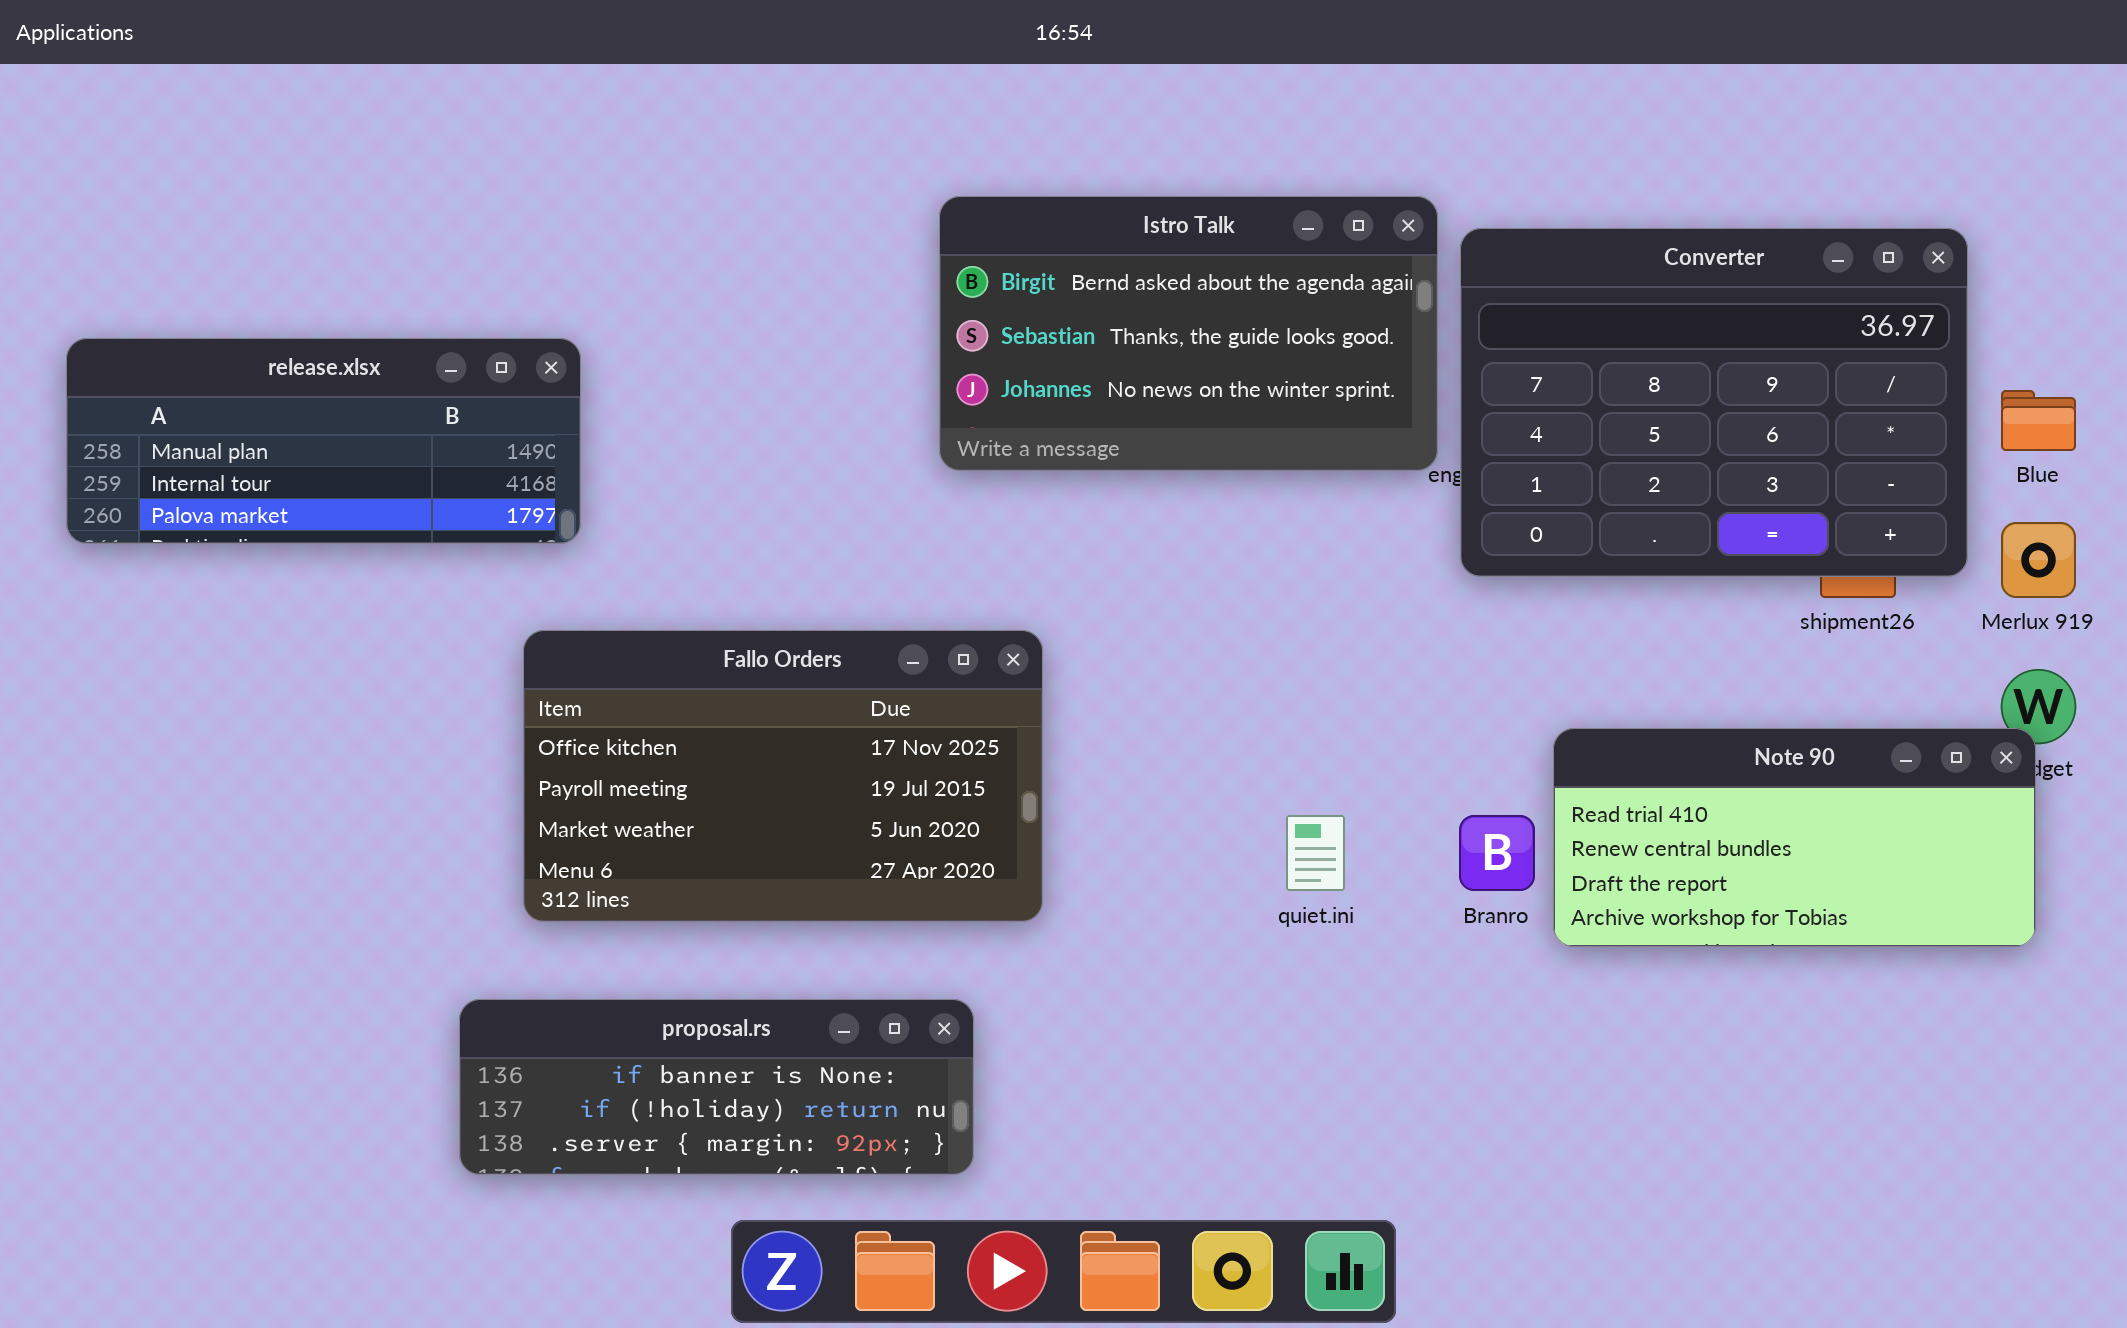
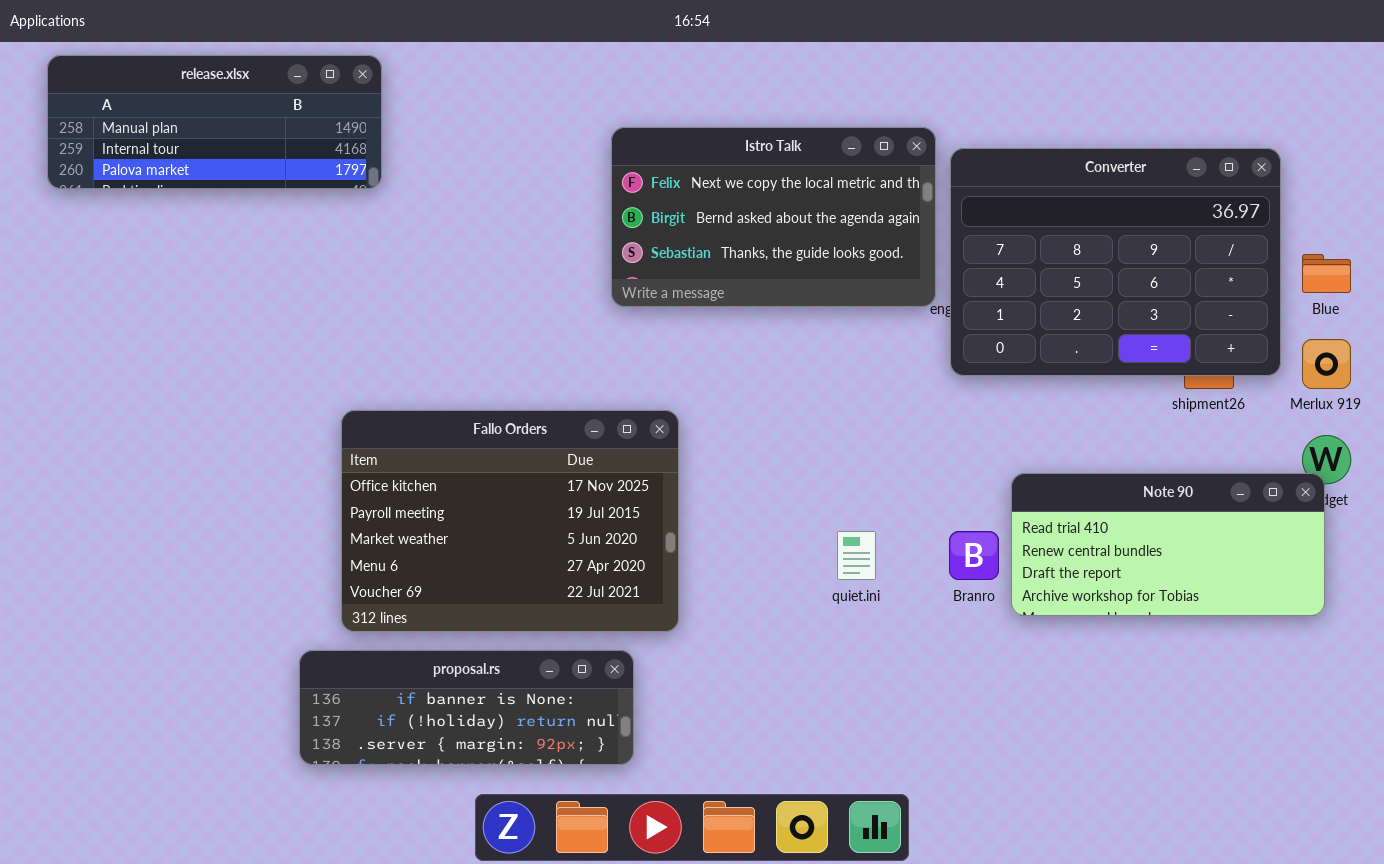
Istro Talk: [939,196,1438,471] -> [611,127,936,307], scrolled up 1 row
release.xlsx: [66,338,581,544] -> [47,55,382,189], moved
Fallo Orders: [523,630,1043,922] -> [341,410,679,632], resized

